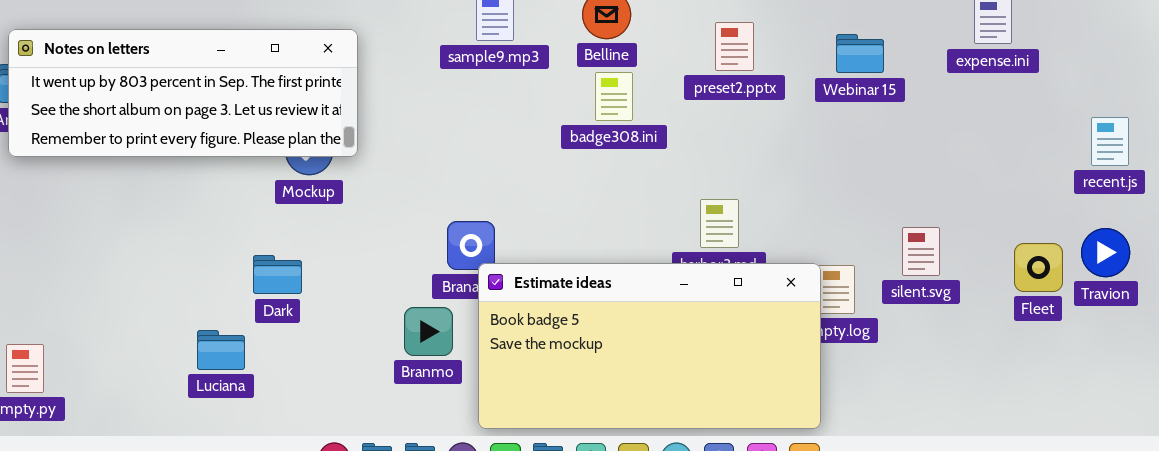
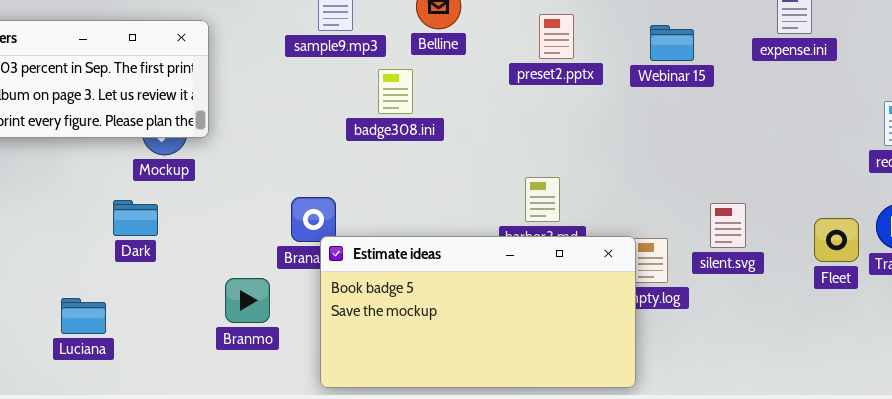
badge308.ini: [595,72,633,121] -> [378,69,413,114], moved
Dark: [253,255,302,294] -> [113,200,158,236], moved
Branmo: [404,307,453,356] -> [225,278,270,323], moved

